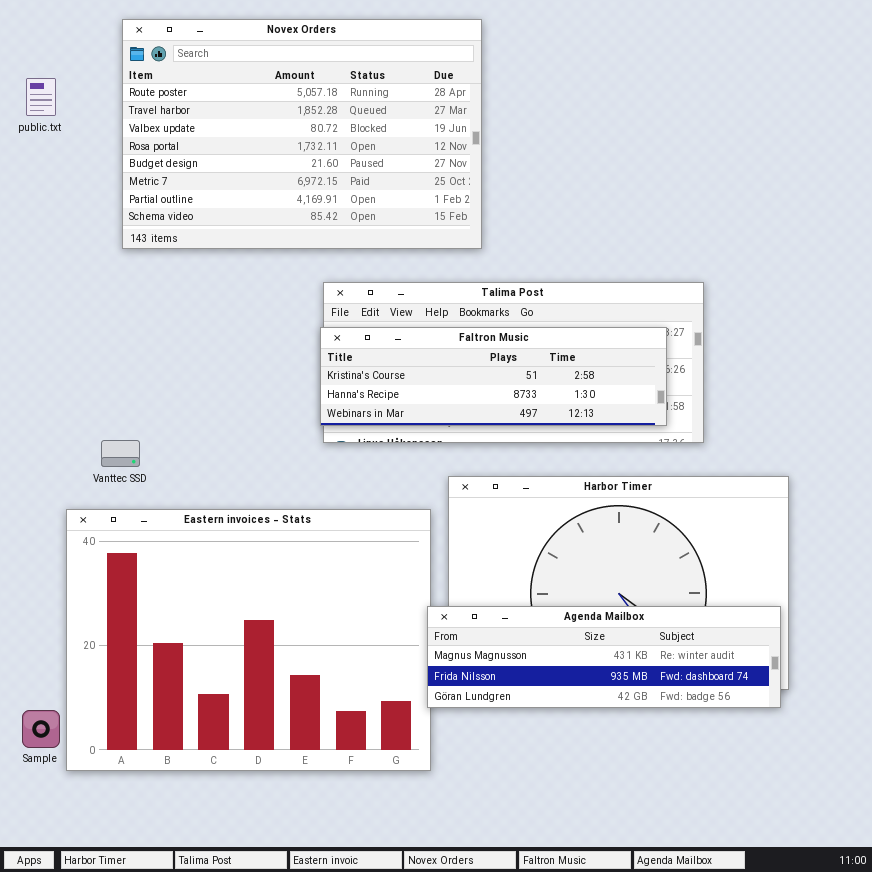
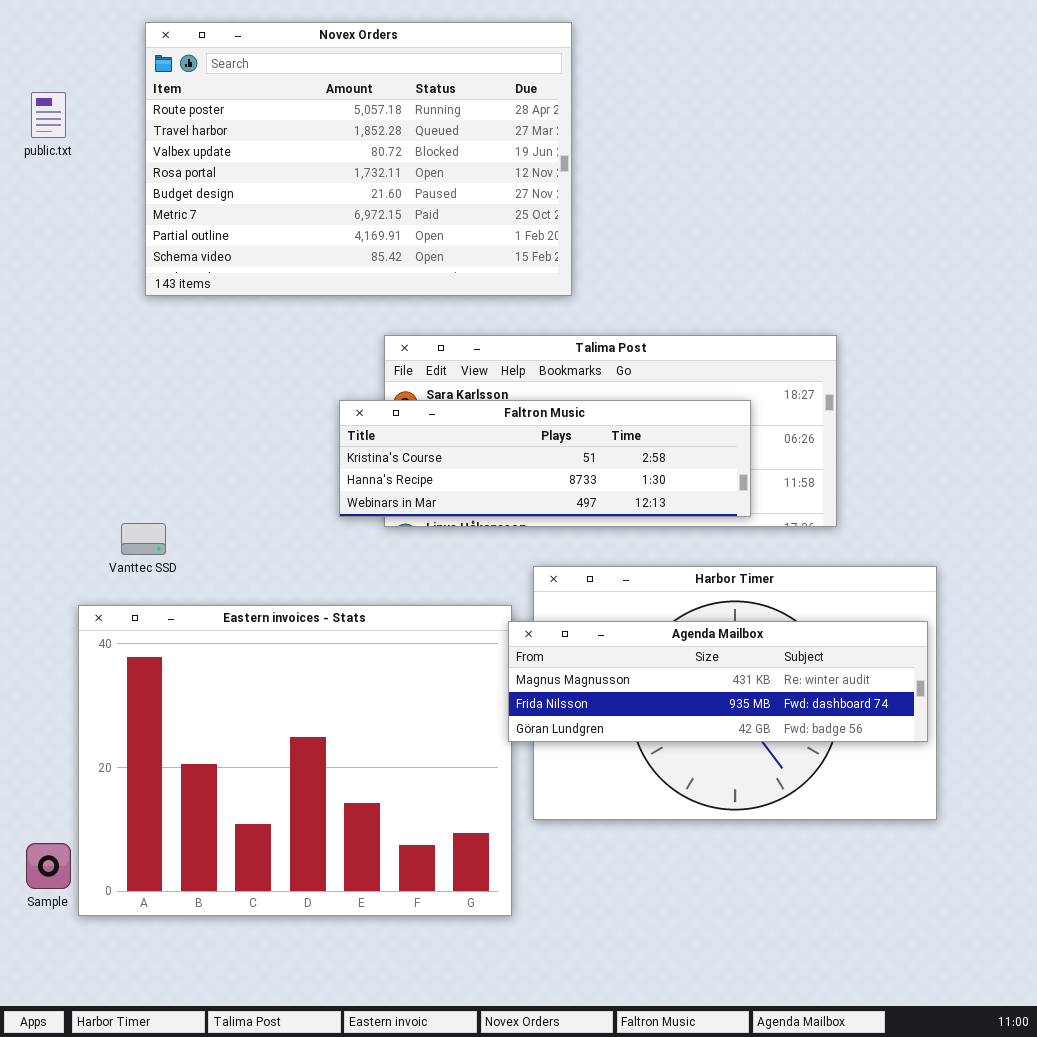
Faltron Music: [320,327,667,426] -> [339,400,751,517], moved
Agenda Mailbox: [427,606,781,708] -> [508,621,928,742], moved

